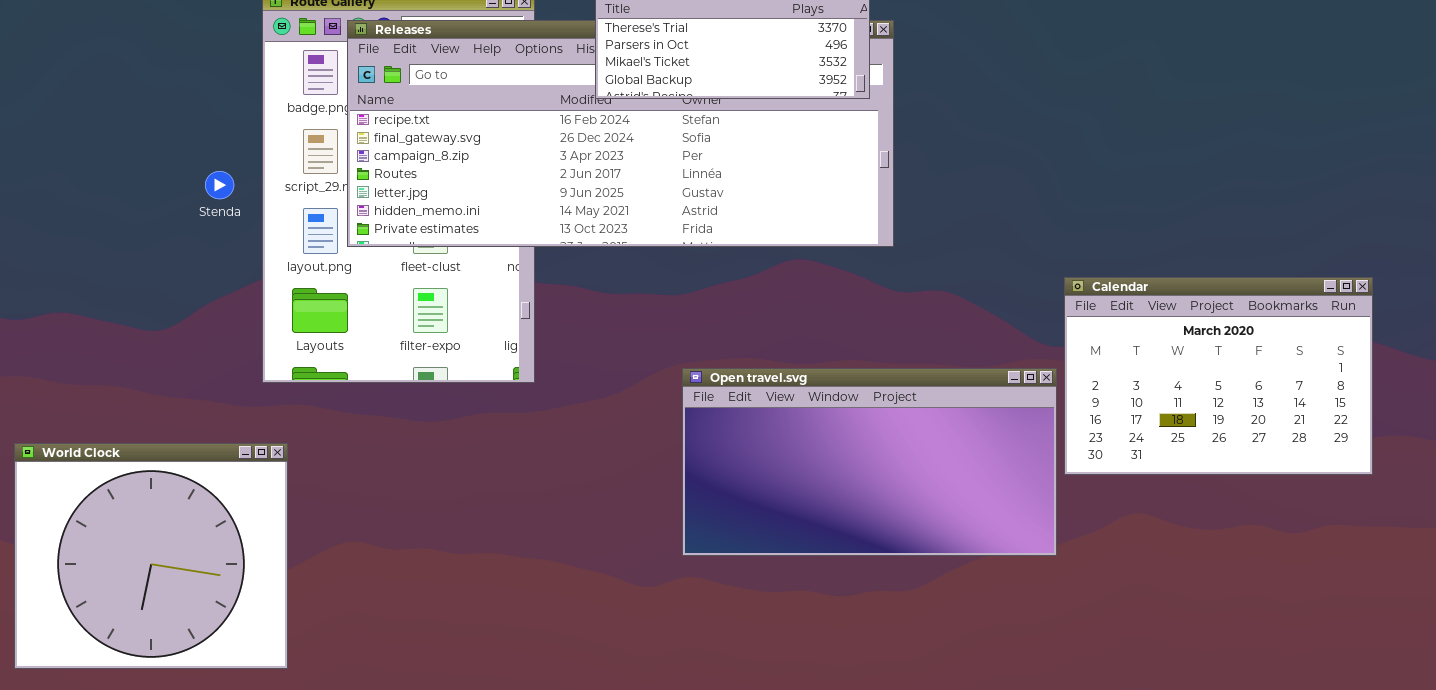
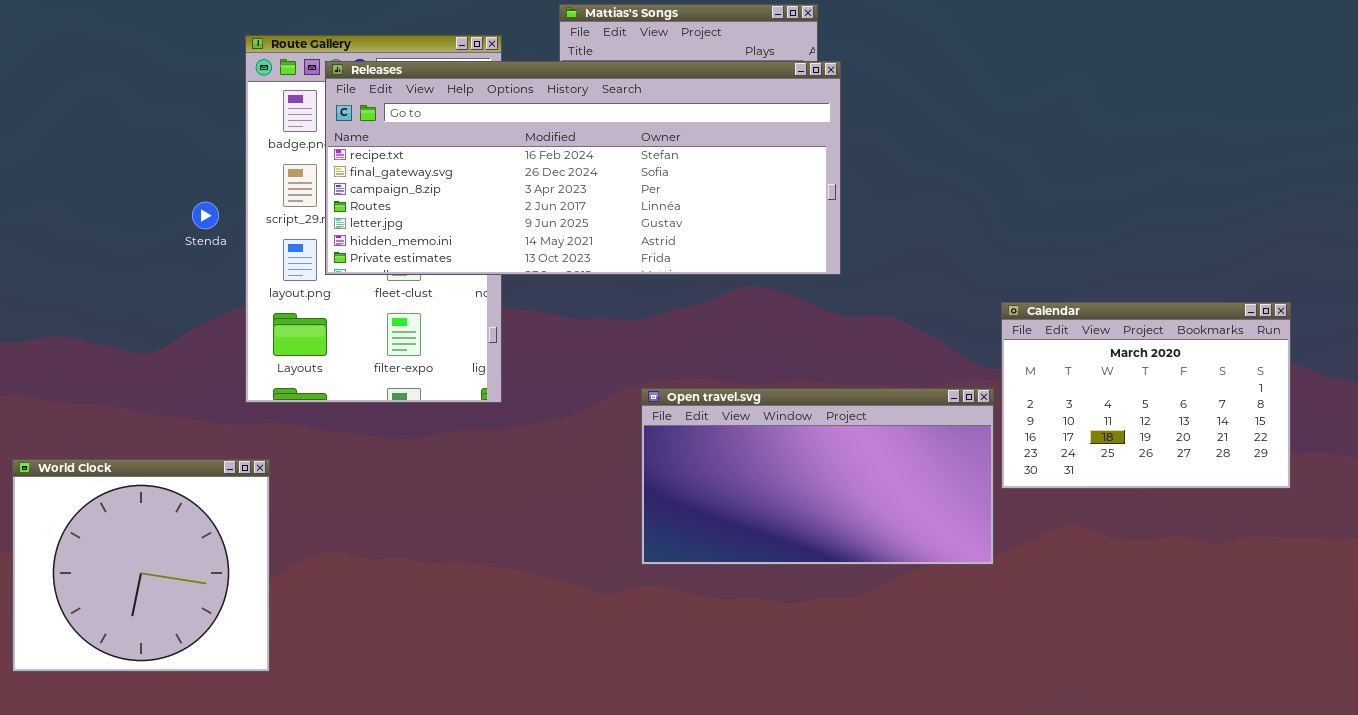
Releases: [347,20,894,247] -> [325,61,841,275], raised

